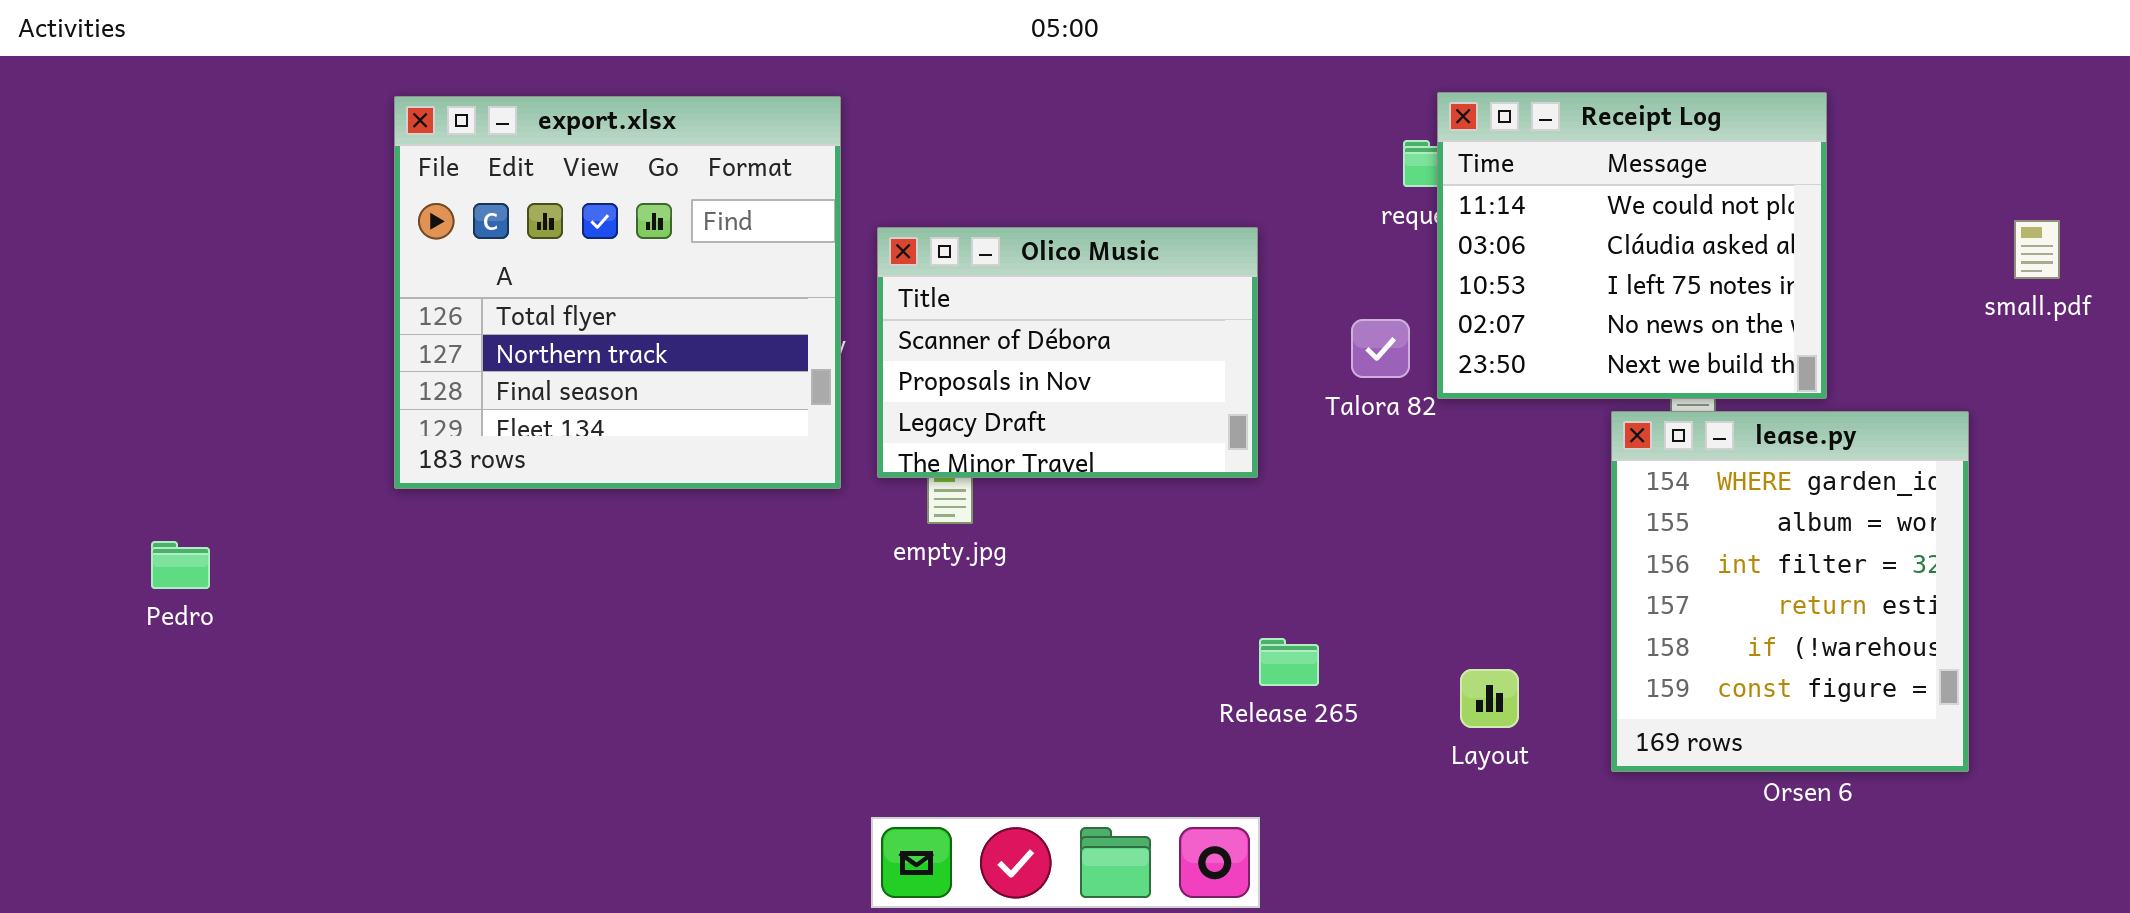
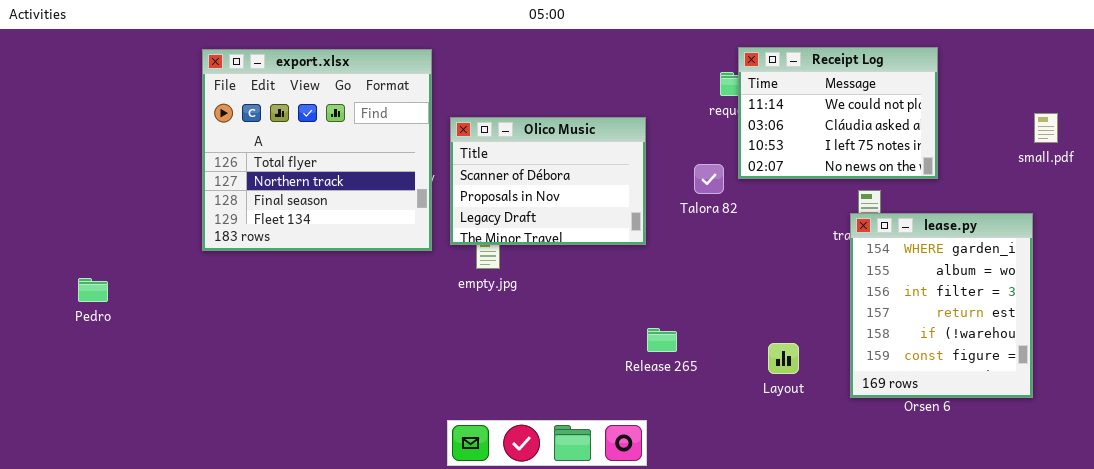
Receipt Log: [1437,92,1827,399] -> [738,47,938,179], resized
lease.py: [1611,411,1969,772] -> [850,213,1033,398], moved
Layout: [1460,669,1519,728] -> [768,343,799,374], moved

